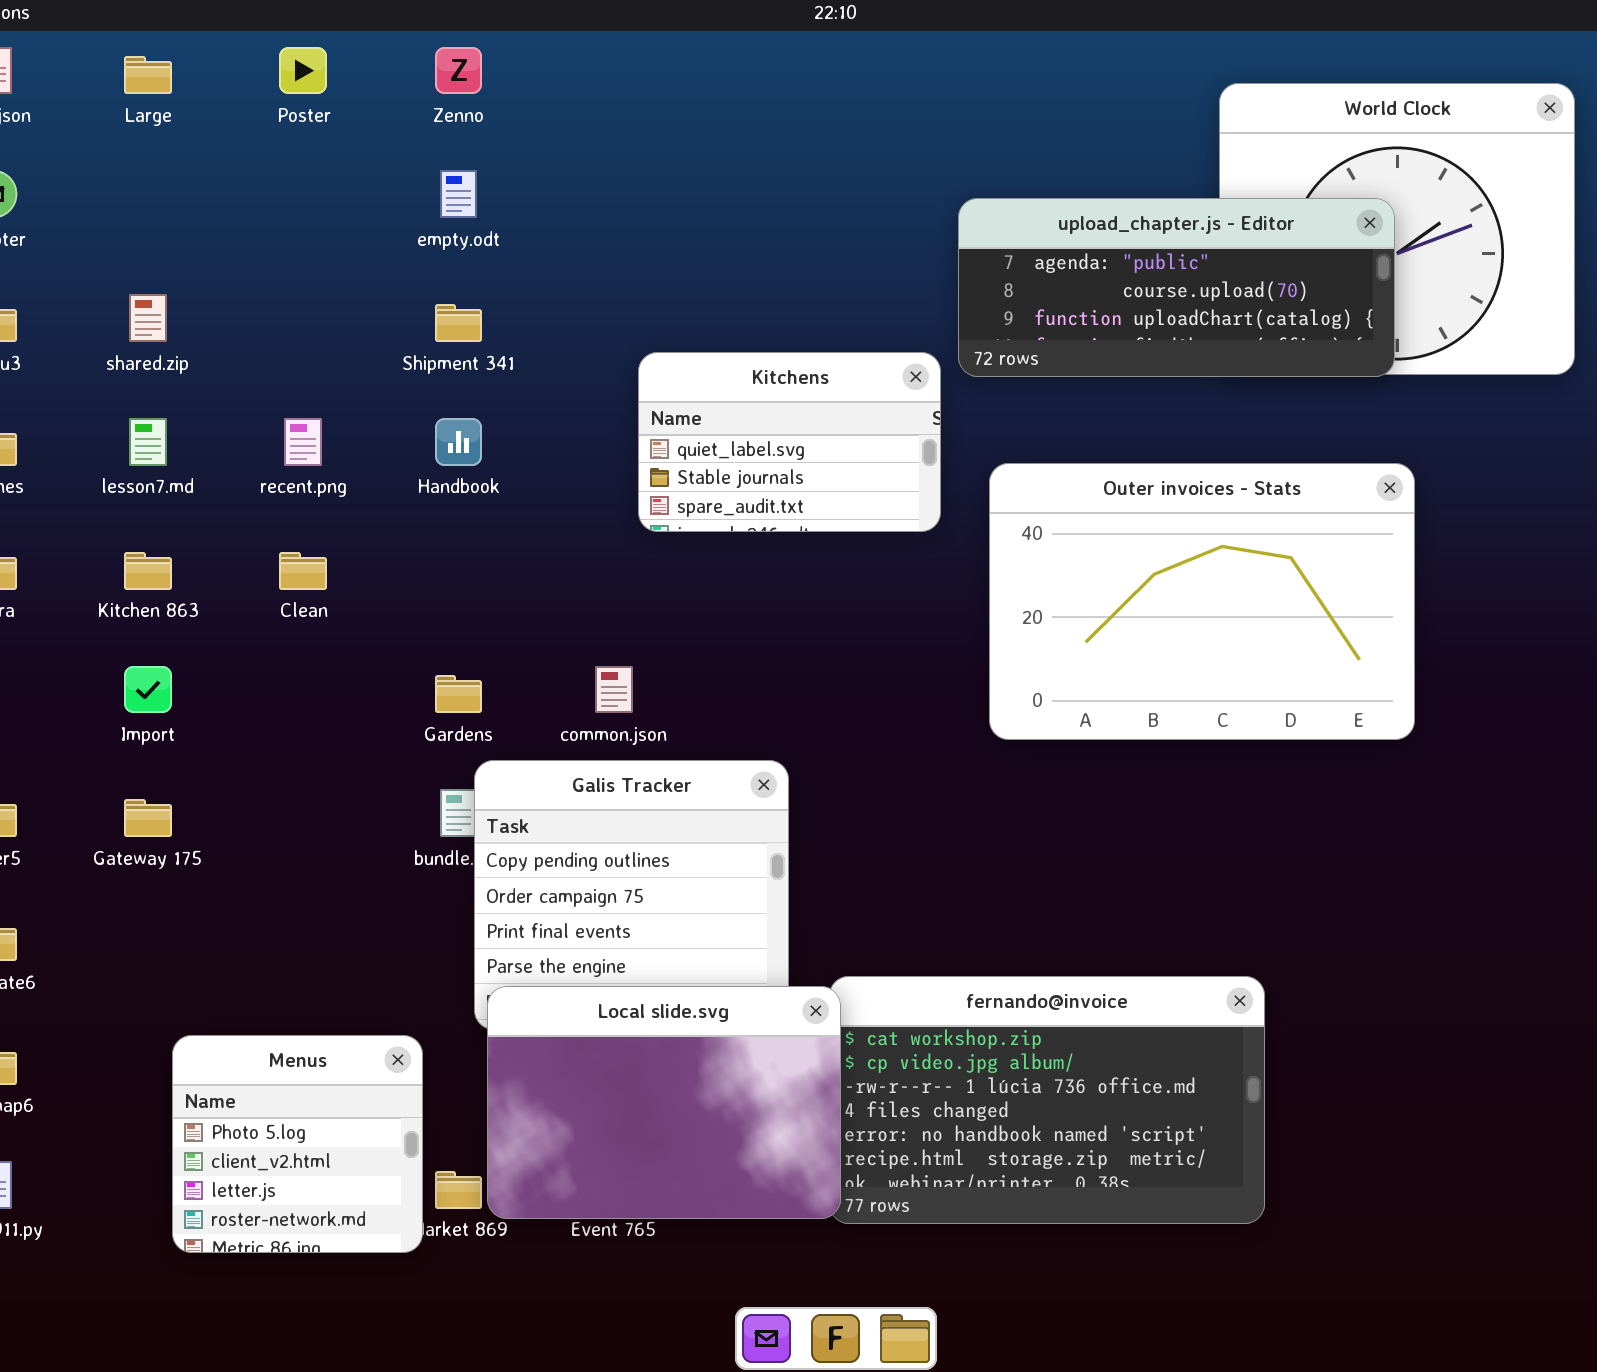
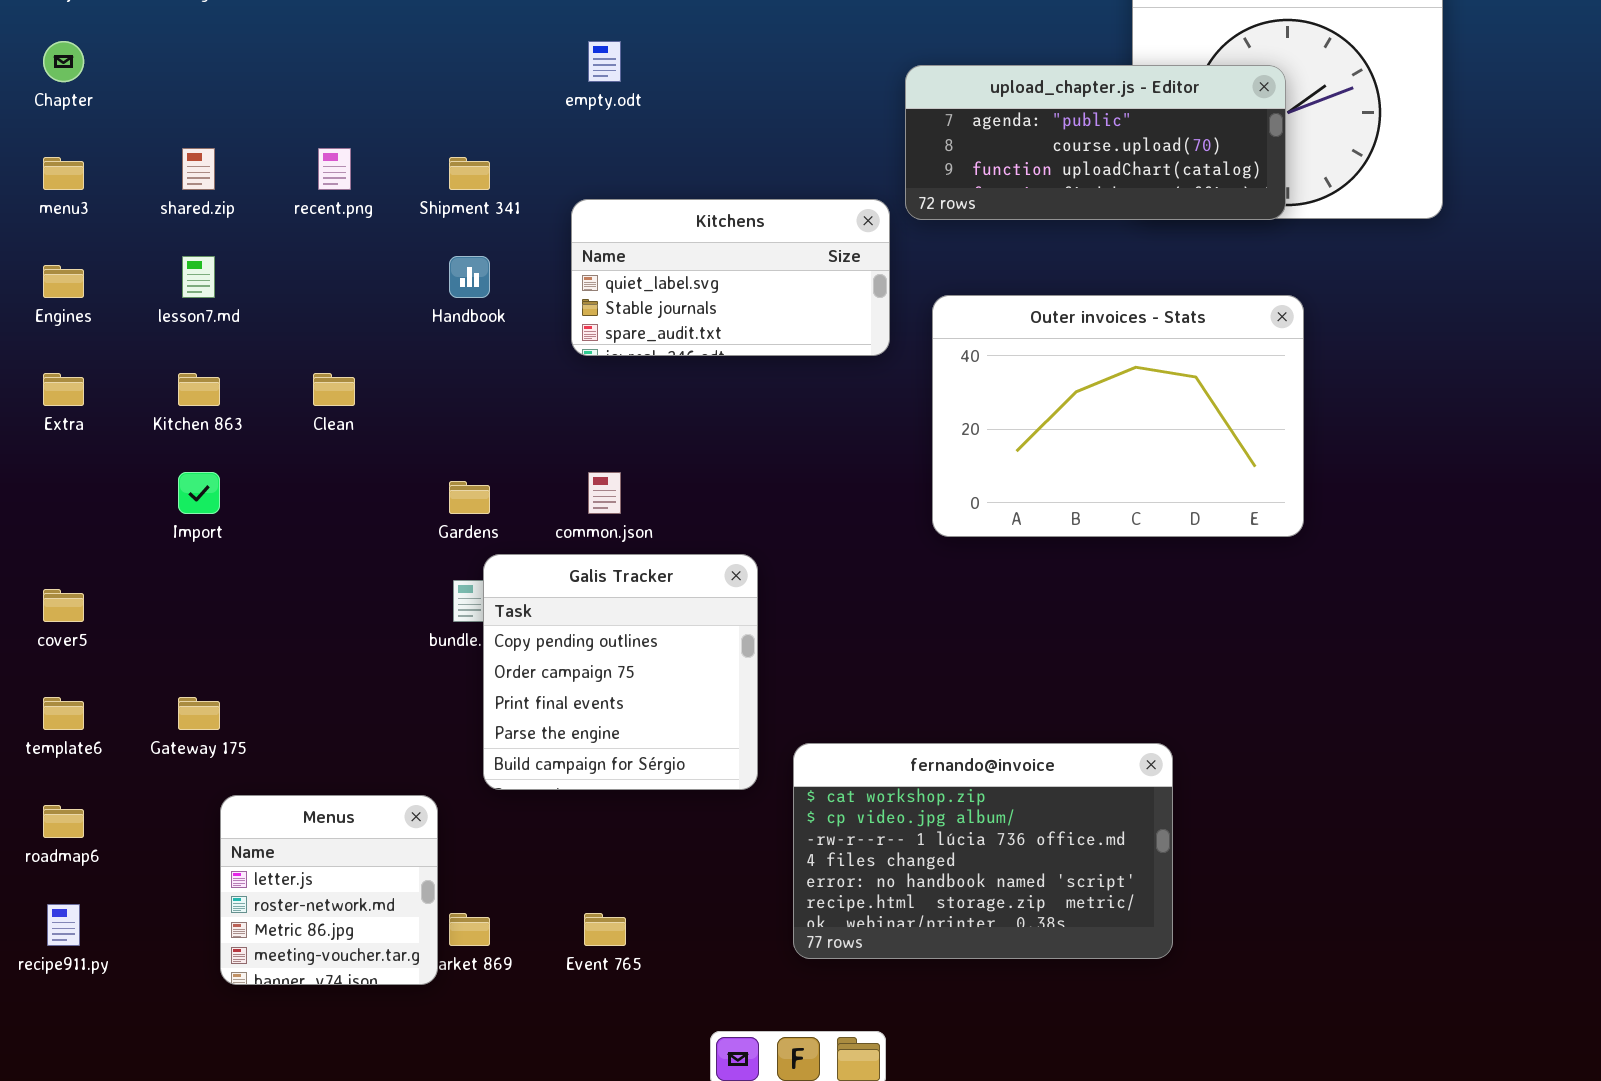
empty.odt: [440,170,477,218] -> [588,41,621,82], moved
Kitchens: [638,352,941,532] -> [571,199,890,356], resized
recent.png: [284,418,322,466] -> [318,148,351,190], moved
Gateway 175: [124,799,172,837] -> [178,697,220,730], moved
Local slide.svg: [487,986,841,1219] -> none, closed
Menus: [172,1035,423,1253] -> [220,795,438,985], scrolled down 2 rows

